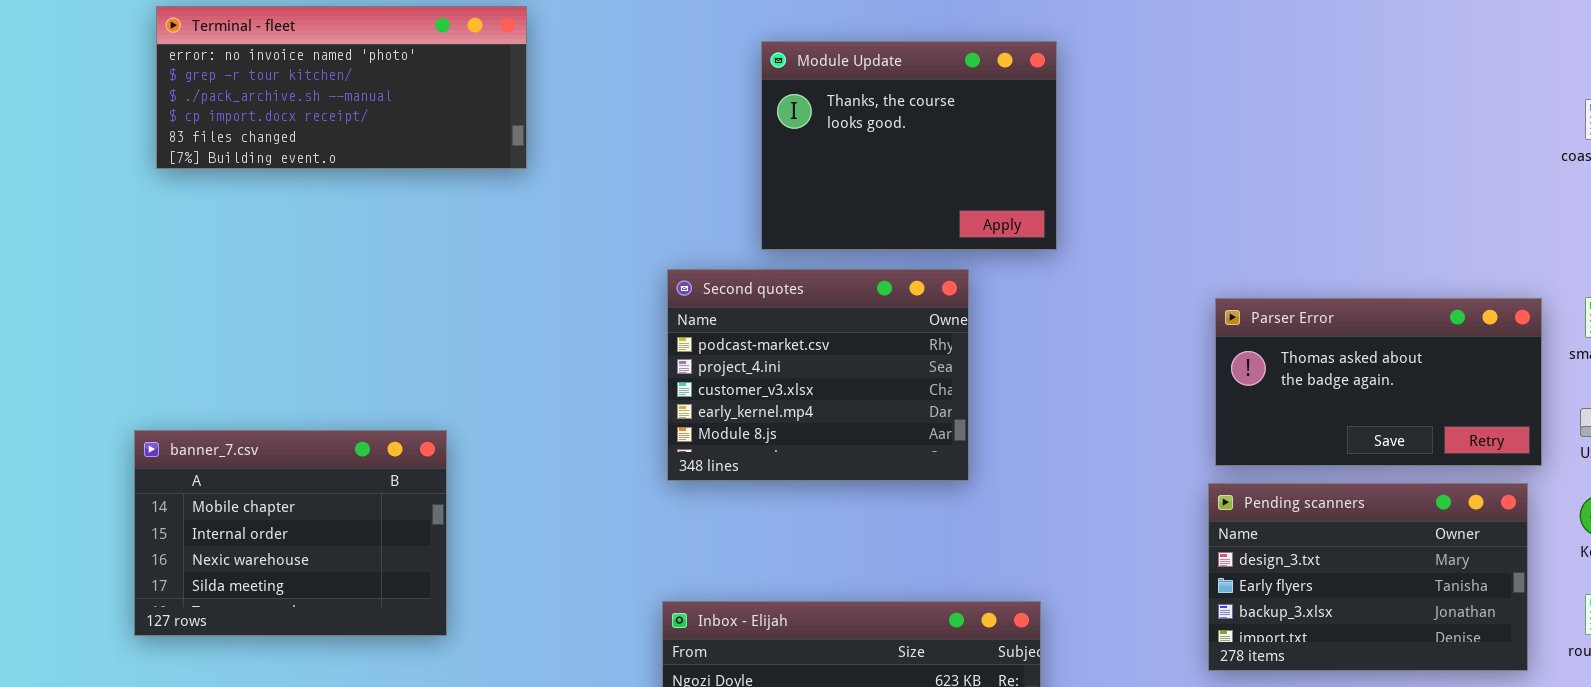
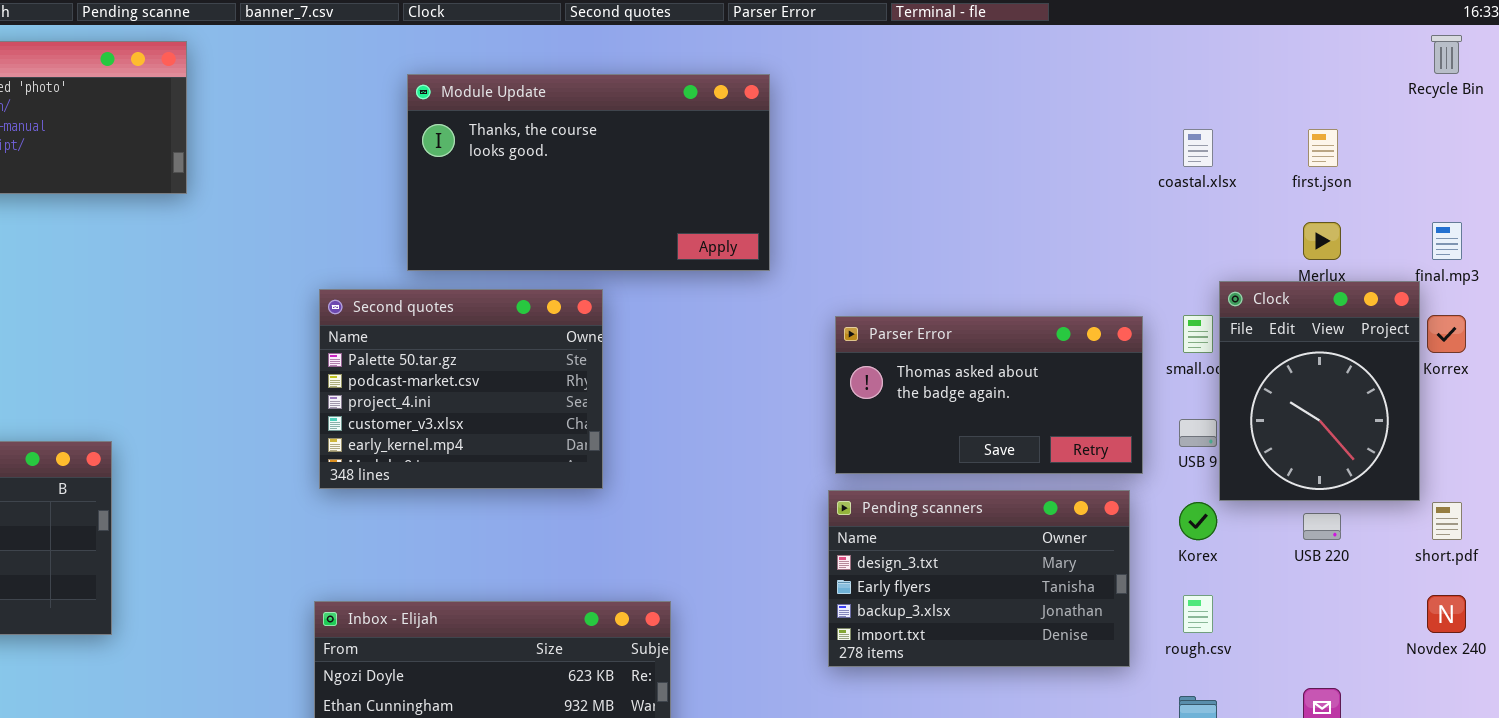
Module Update: [761,41,1057,250] -> [407,74,770,271], resized
Second quotes: [667,269,969,481] -> [319,289,603,489], scrolled up 1 row

